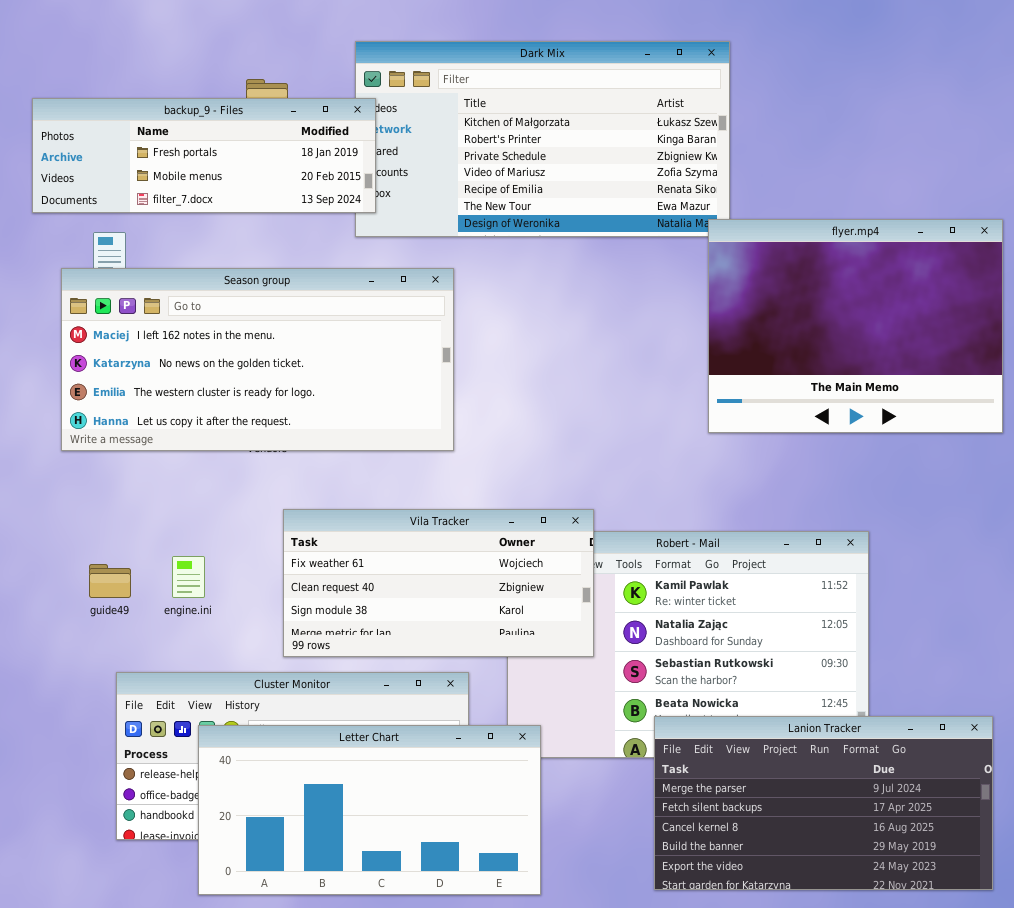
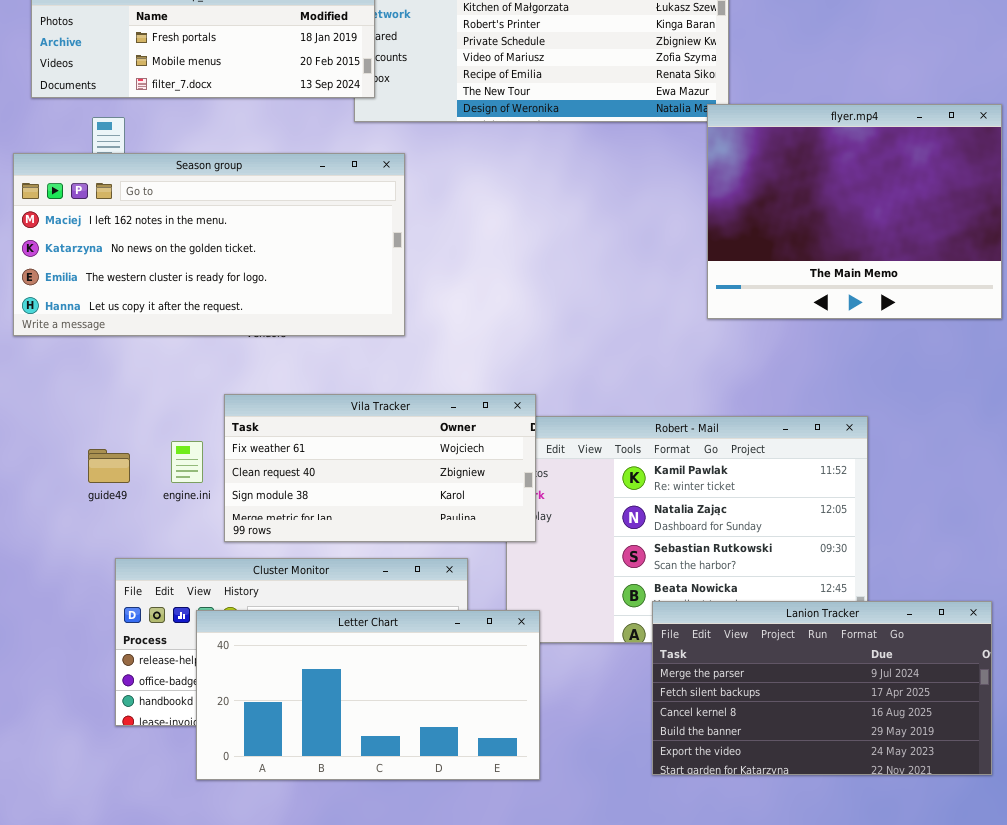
Season group: [61,268,454,451] -> [13,153,405,336], moved
Vila Tracker: [283,509,594,657] -> [224,394,536,542], moved

